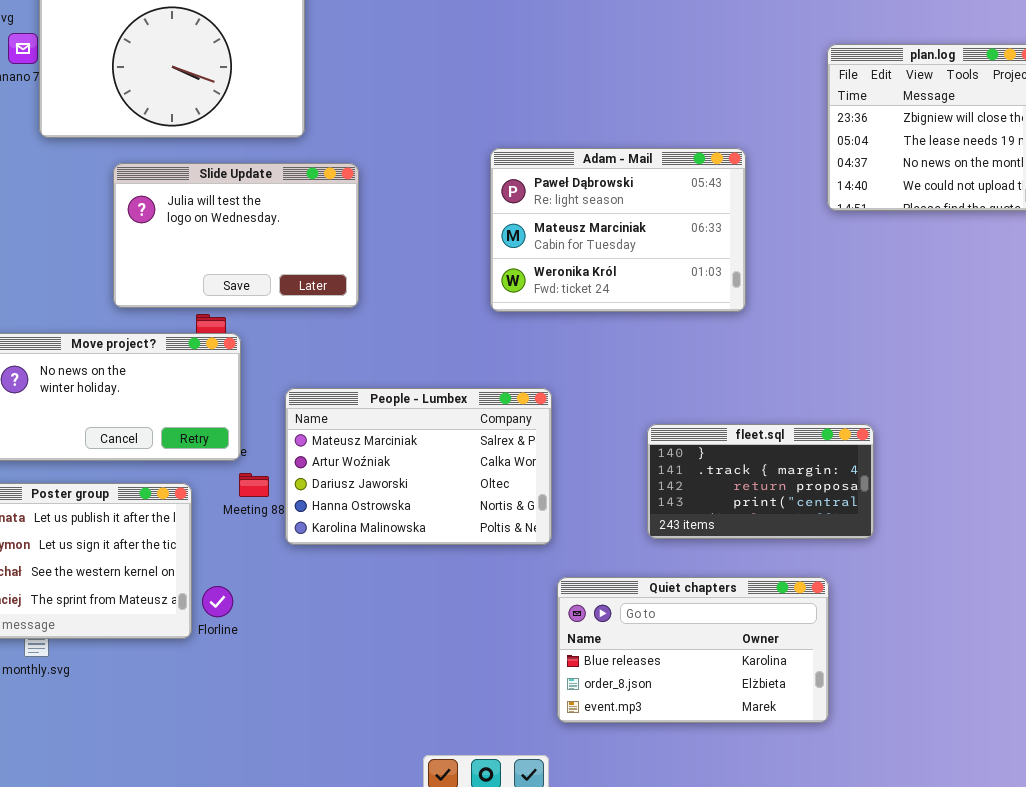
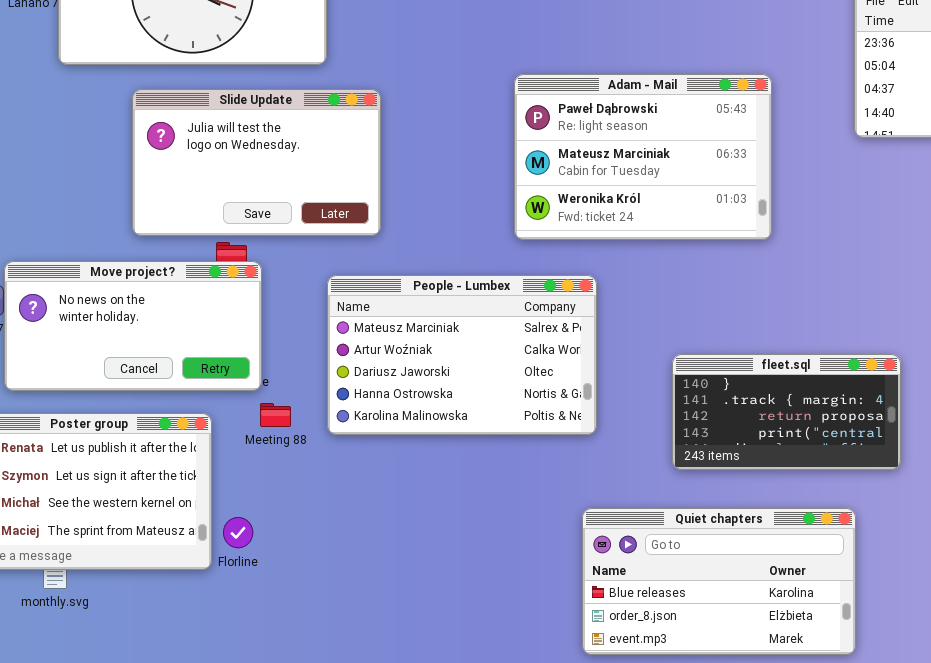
People - Lumbex: [285,388,552,545] -> [327,275,597,435], moved

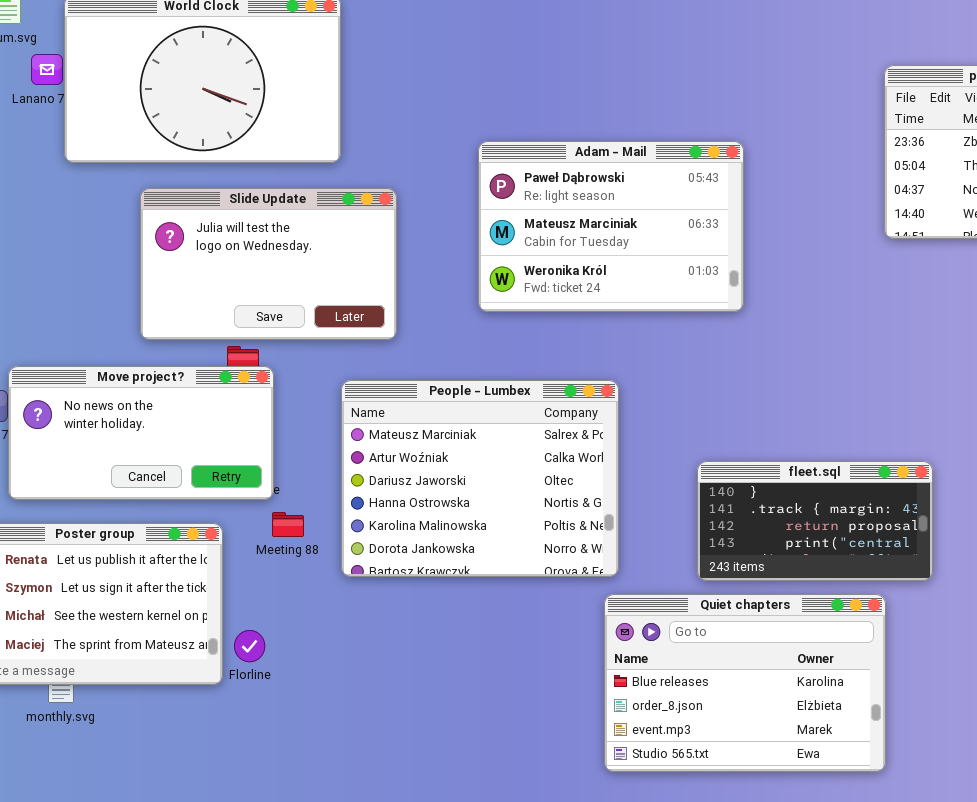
Adam - Mail: [514,74,772,240] -> [478,141,744,312], moved
People - Lumbex: [327,275,597,435] -> [341,380,619,577], resized
Quiet chapters: [582,508,856,655] -> [604,594,886,772], resized

